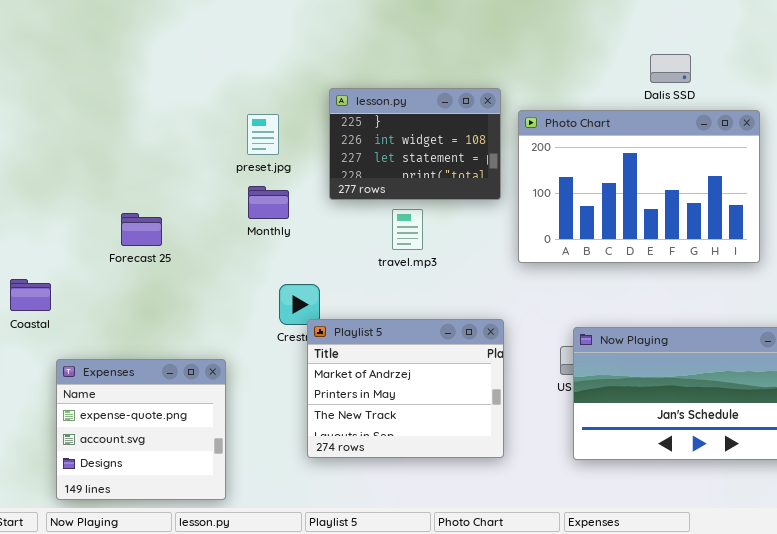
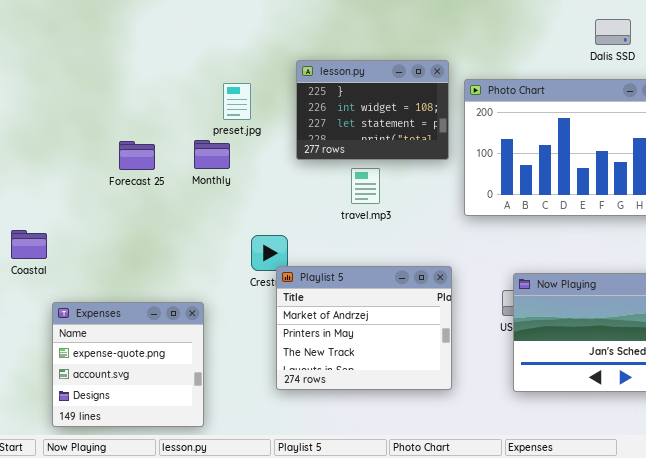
Dalis SSD: [650,54,691,83] -> [595,19,631,45], moved
Monthly: [248,186,289,219] -> [194,140,230,169], moved
Forecast 25: [121,213,162,246] -> [119,141,155,170], moved

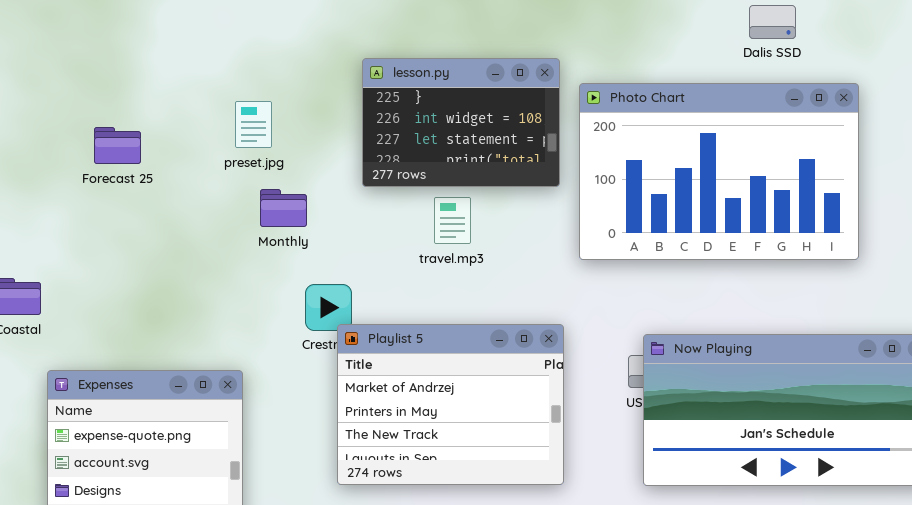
preset.jpg: [223,83,251,120] -> [235,101,272,148], moved
Monthly: [194,140,230,169] -> [260,189,307,227], moved
Forecast 25: [119,141,155,170] -> [94,127,141,164], moved

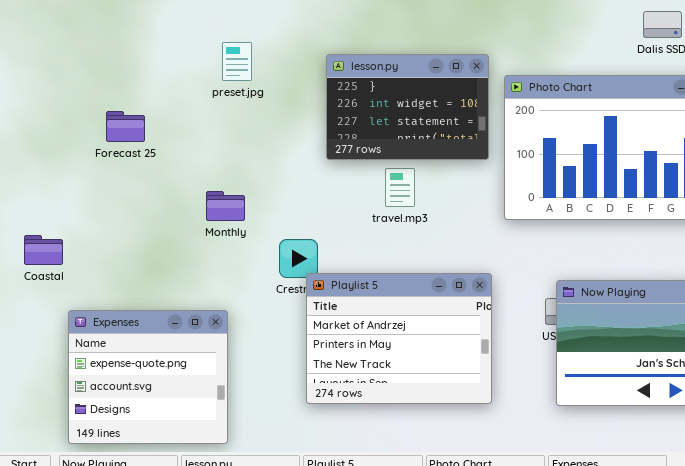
preset.jpg: [235,101,272,148] -> [222,42,252,81], moved
Monthly: [260,189,307,227] -> [206,191,245,221], moved

